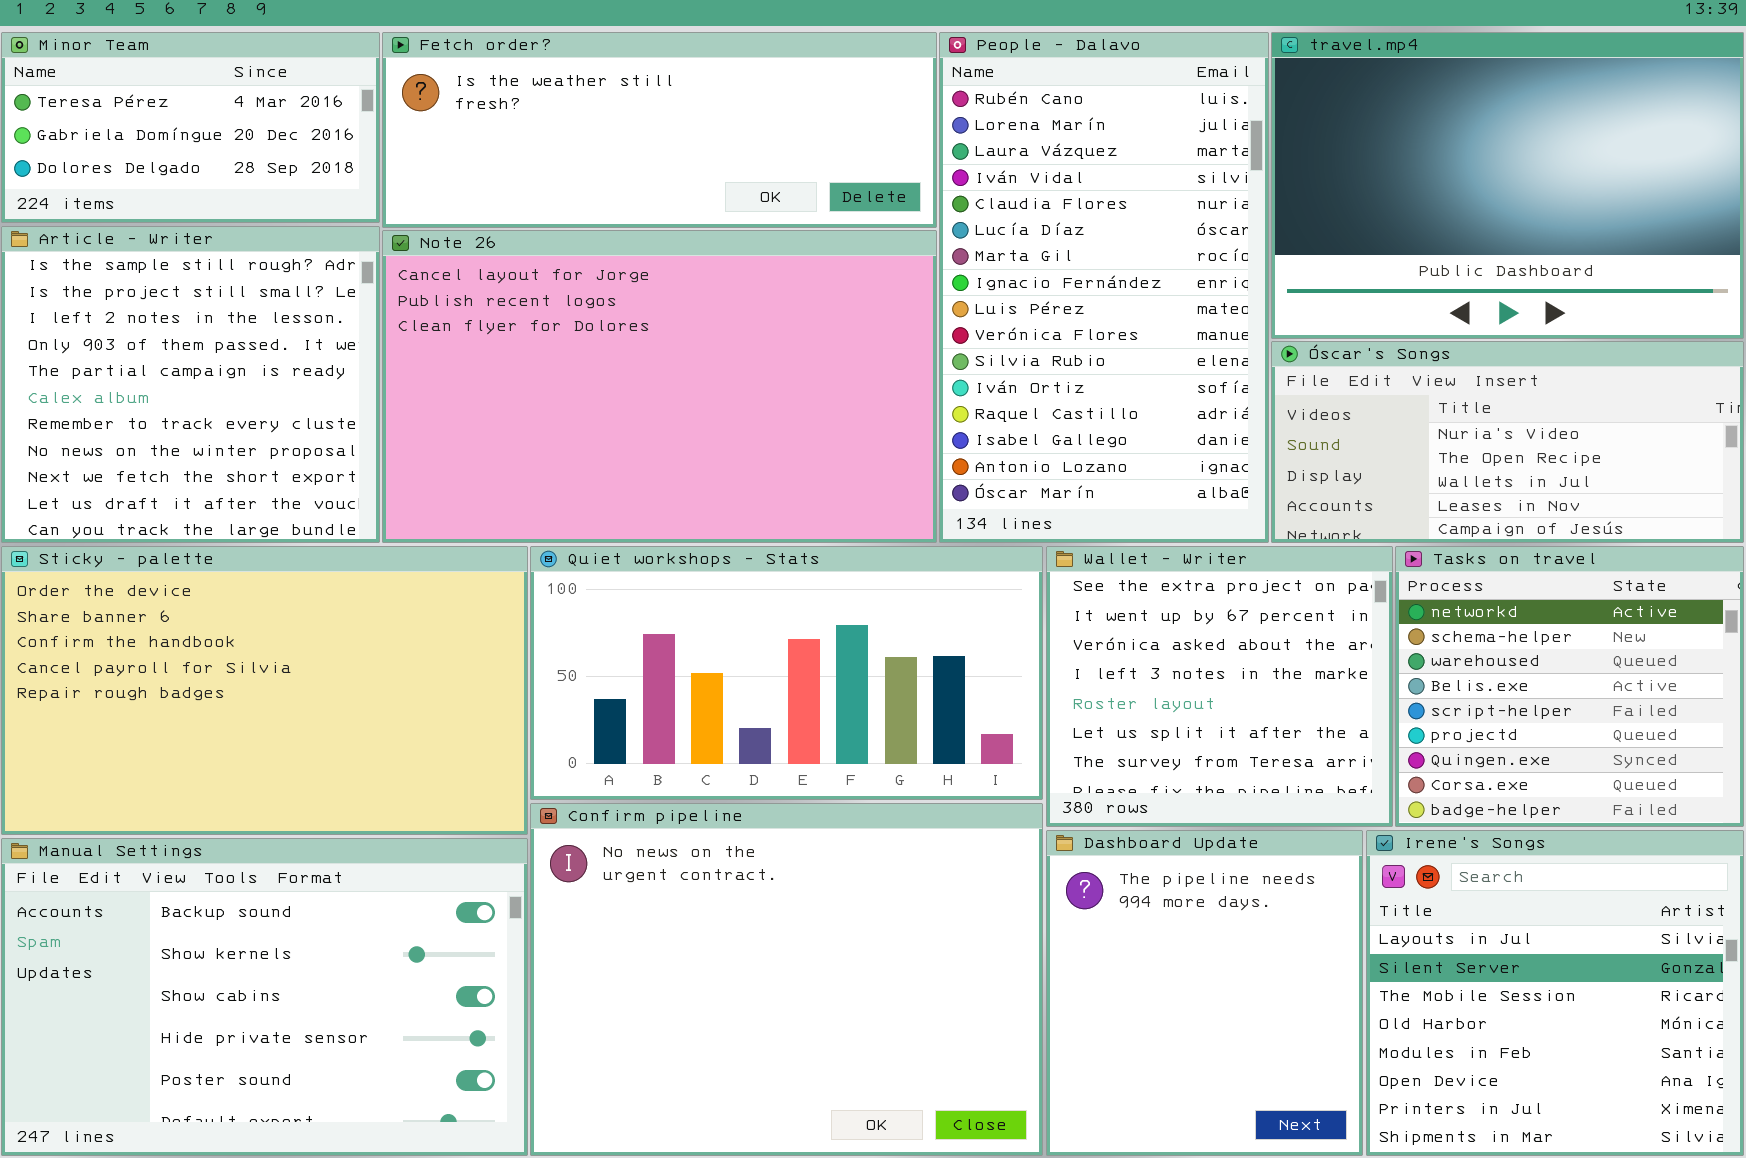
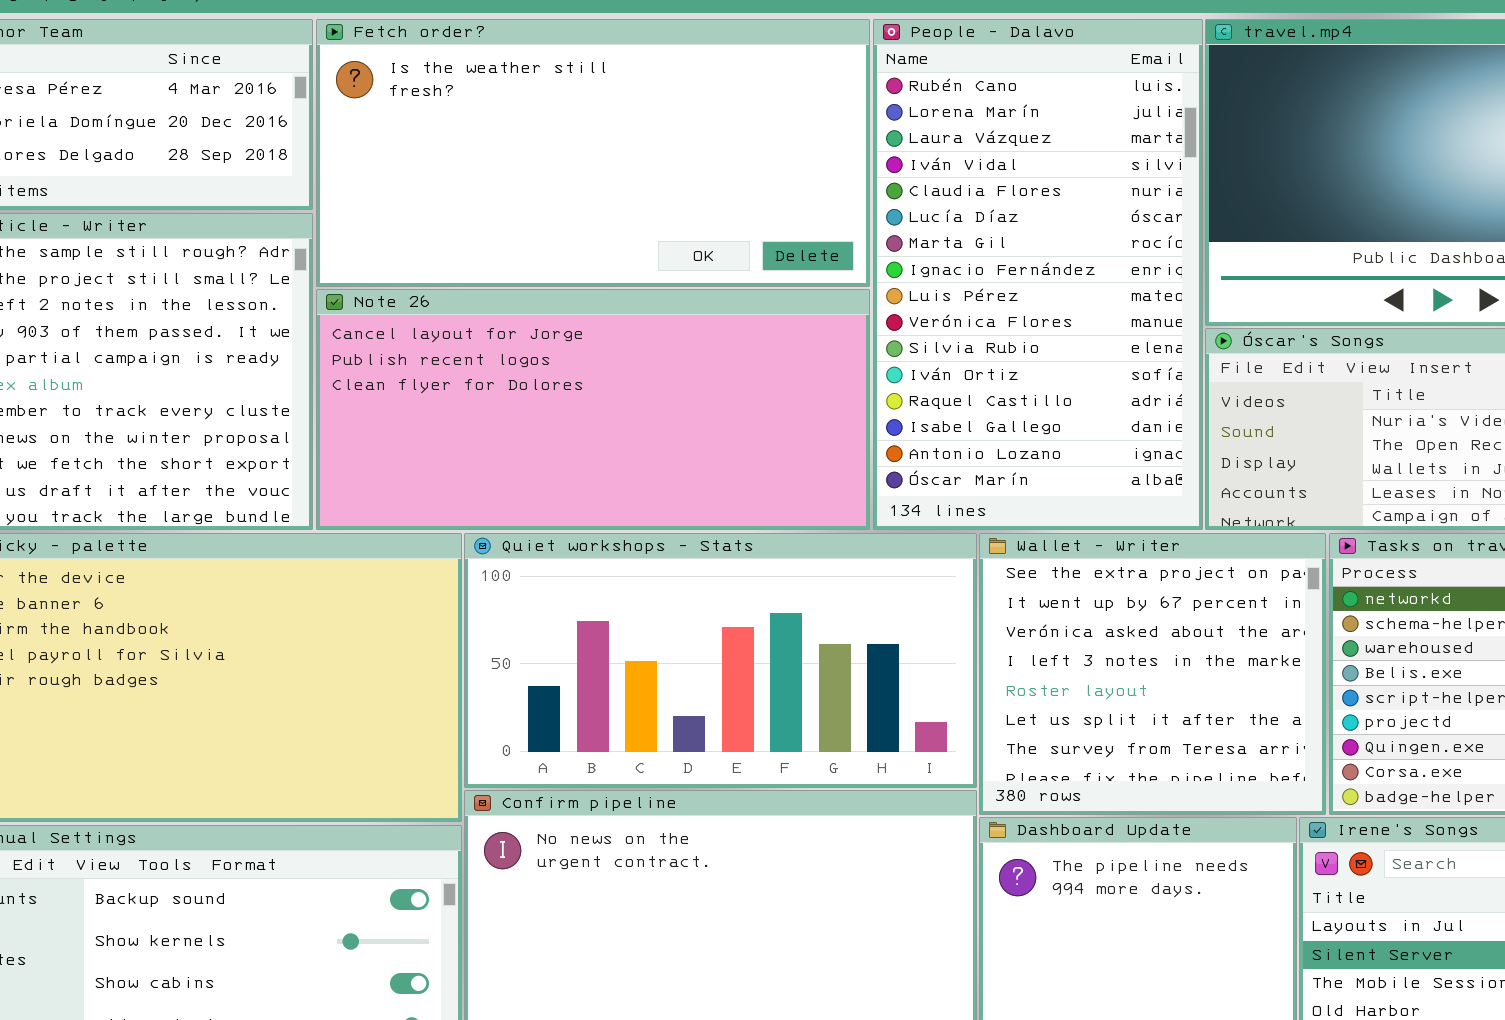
Fetch order?: [382,32,937,228] -> [316,19,870,287], resized
Note 26: [382,230,937,543] -> [316,289,870,530], resized

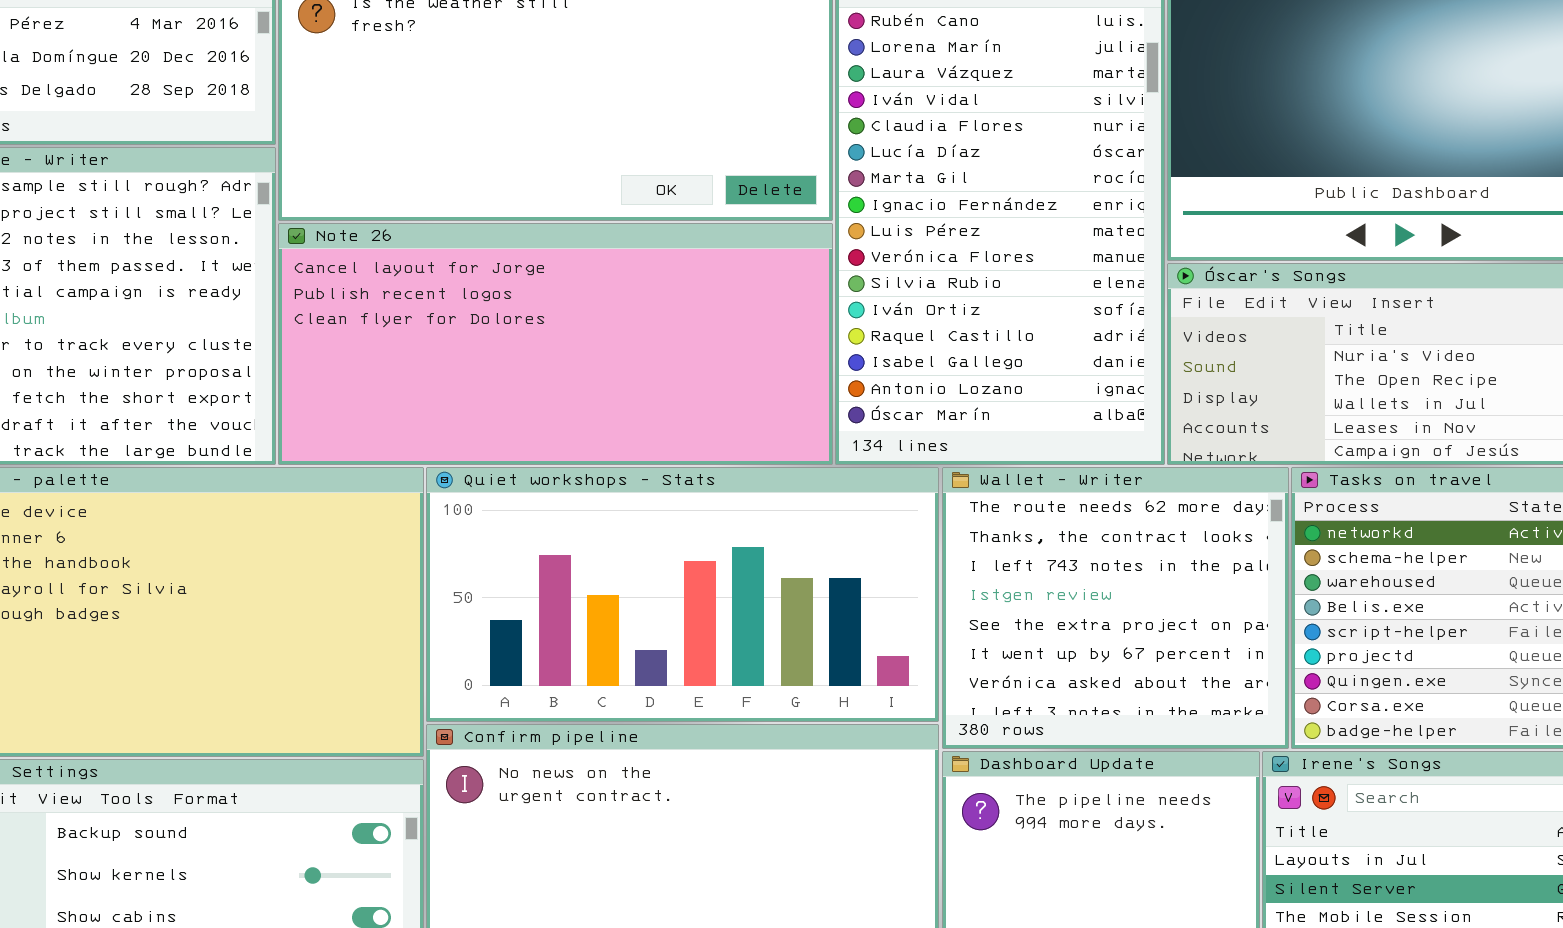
Wallet - Writer: [979,533,1326,815] -> [942,467,1289,749], scrolled up 4 rows

